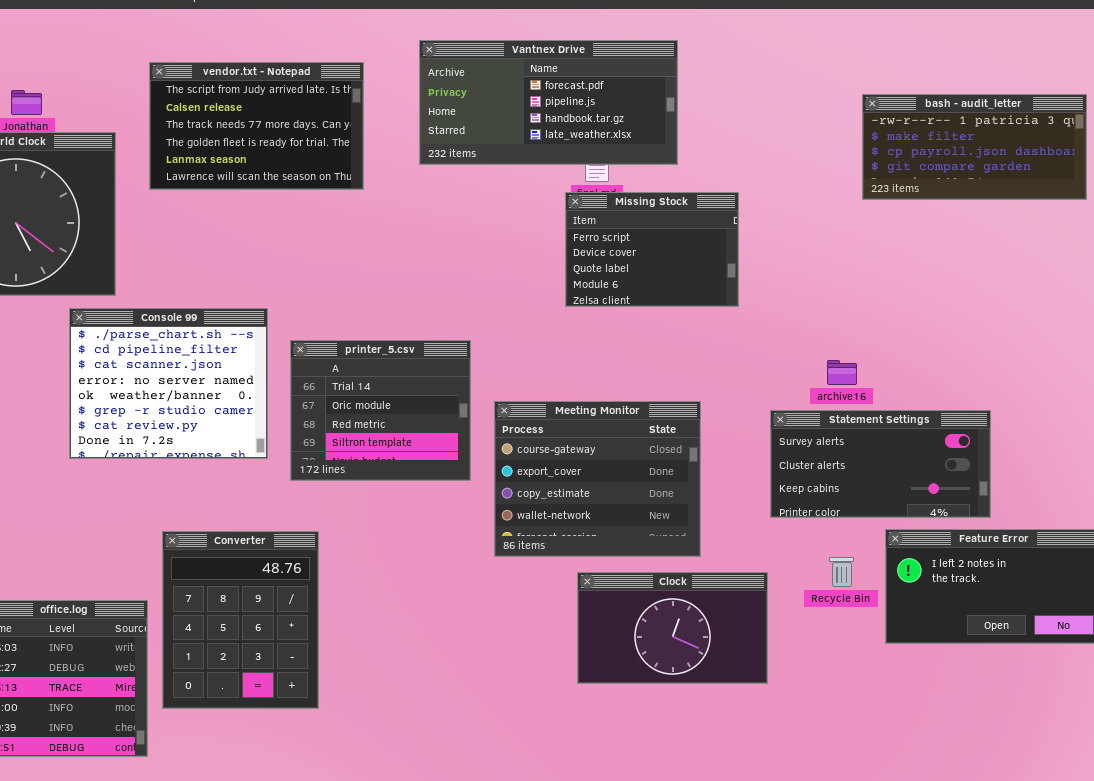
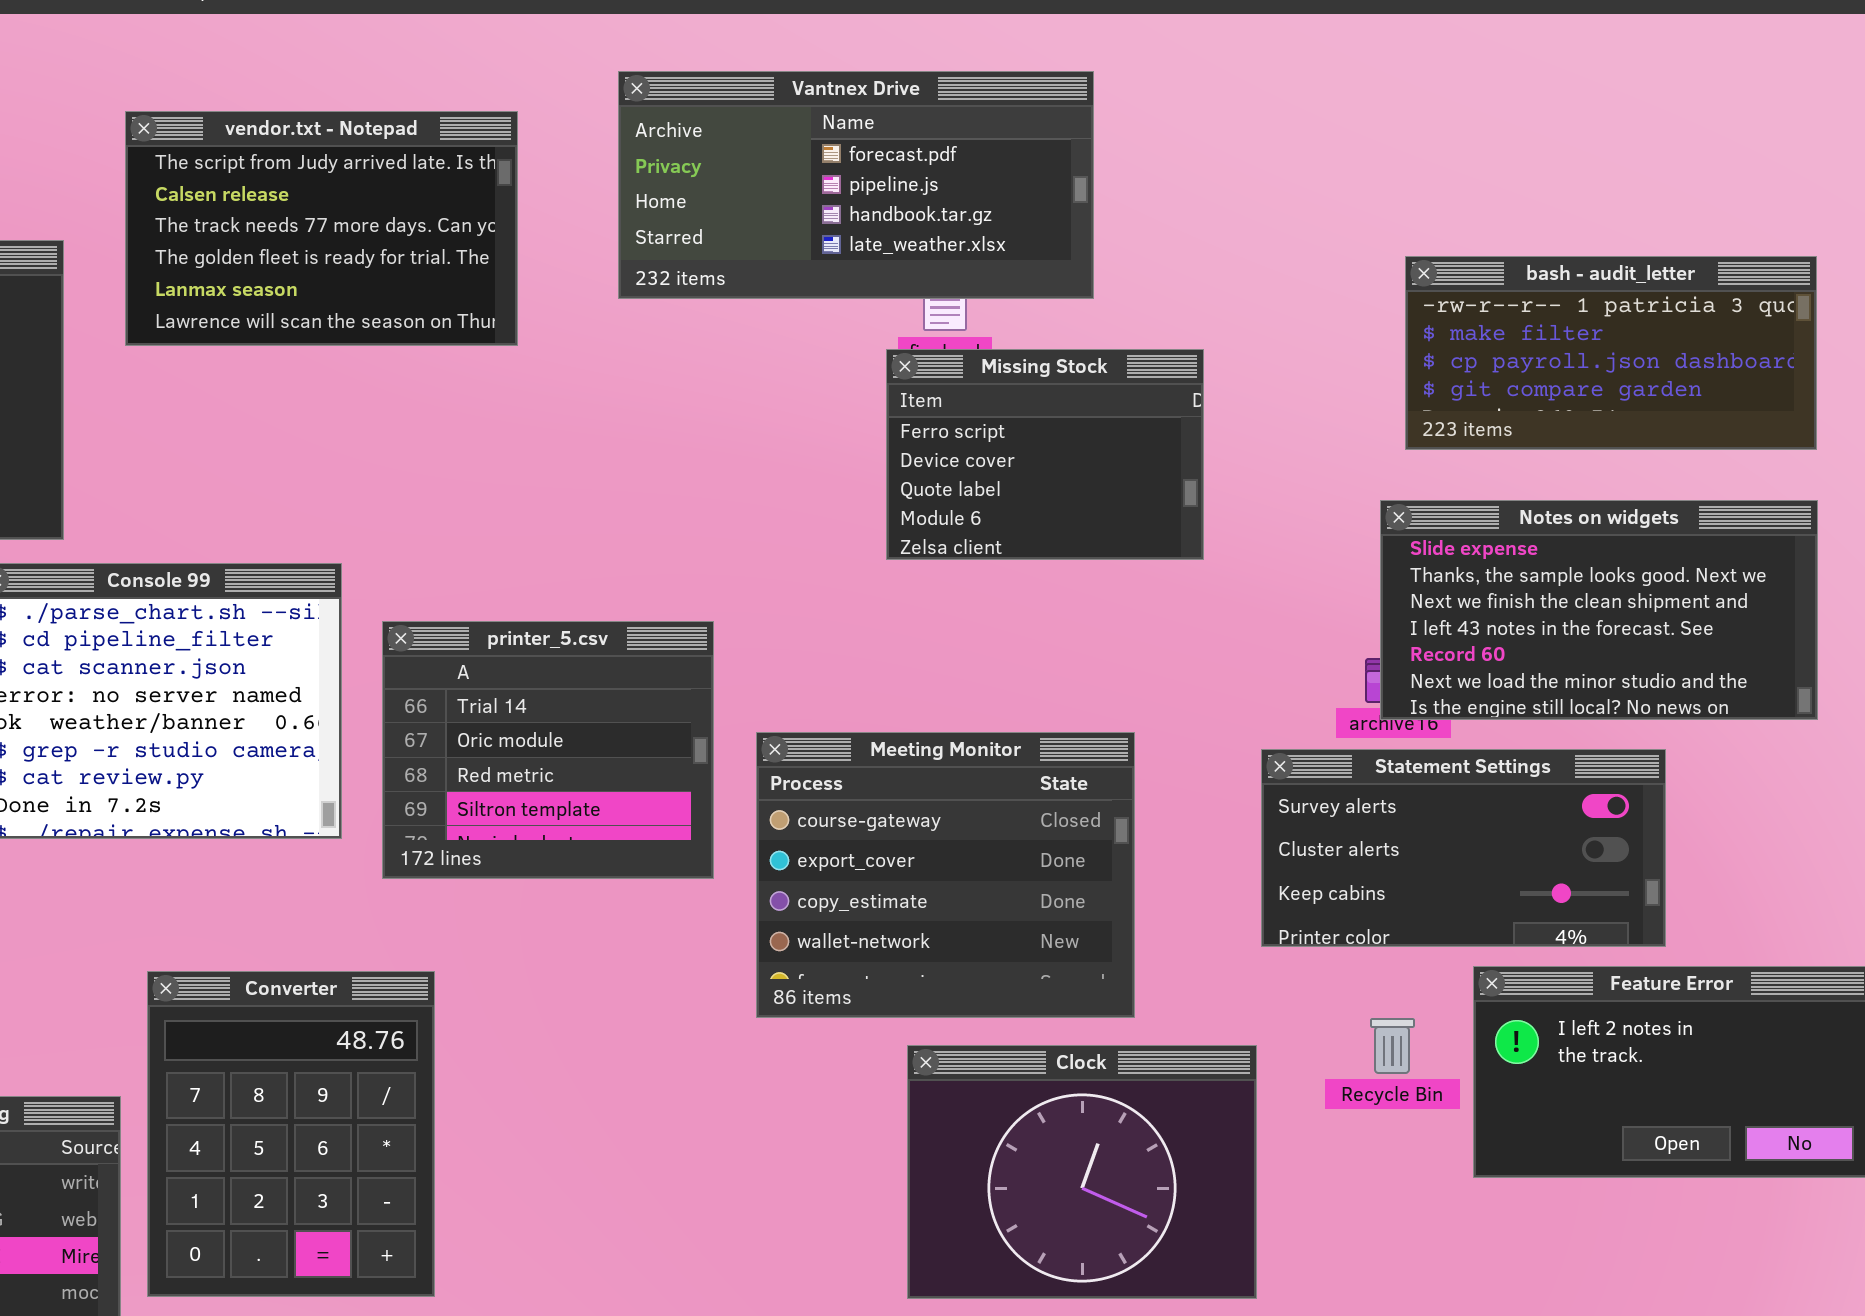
bash - audit_letter: [862,94,1087,200] -> [1405,256,1817,450], moved
Notes on widgets: none -> [1380,500,1818,720], opened
Clock: [577,572,768,684] -> [907,1045,1257,1299], resized

